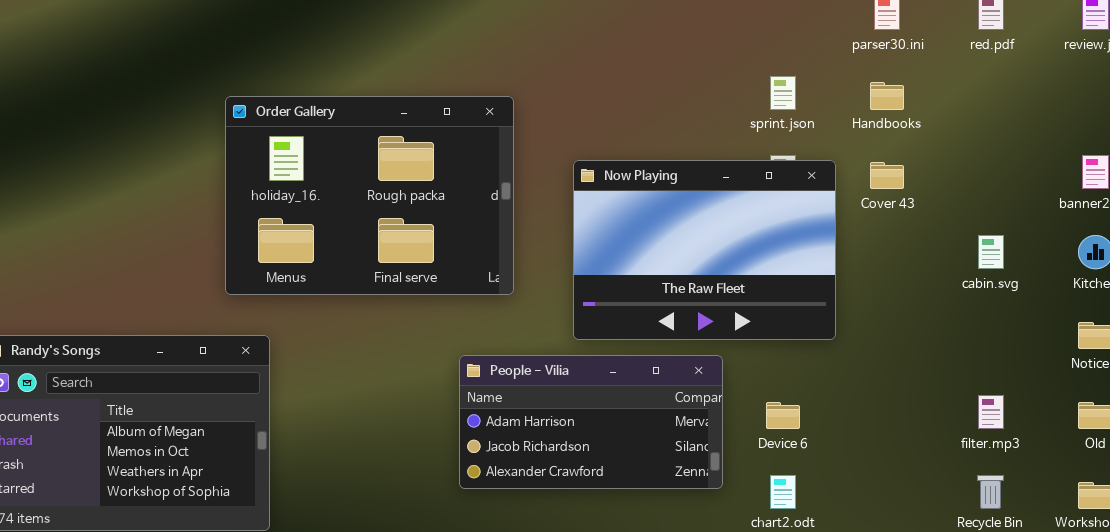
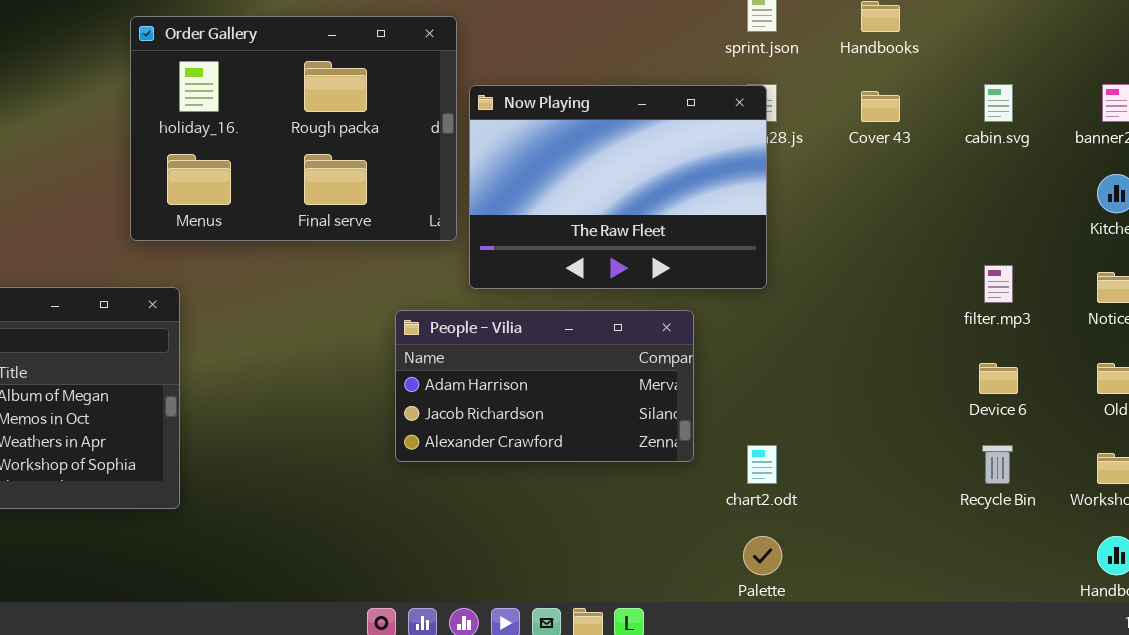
Now Playing: [573,160,836,340] -> [469,85,767,289], moved
cabin.svg: [978,235,1004,269] -> [984,84,1013,122], moved
filter.mp3: [978,395,1004,429] -> [984,265,1013,303], moved
Device 6: [766,402,800,429] -> [979,363,1018,394], moved

